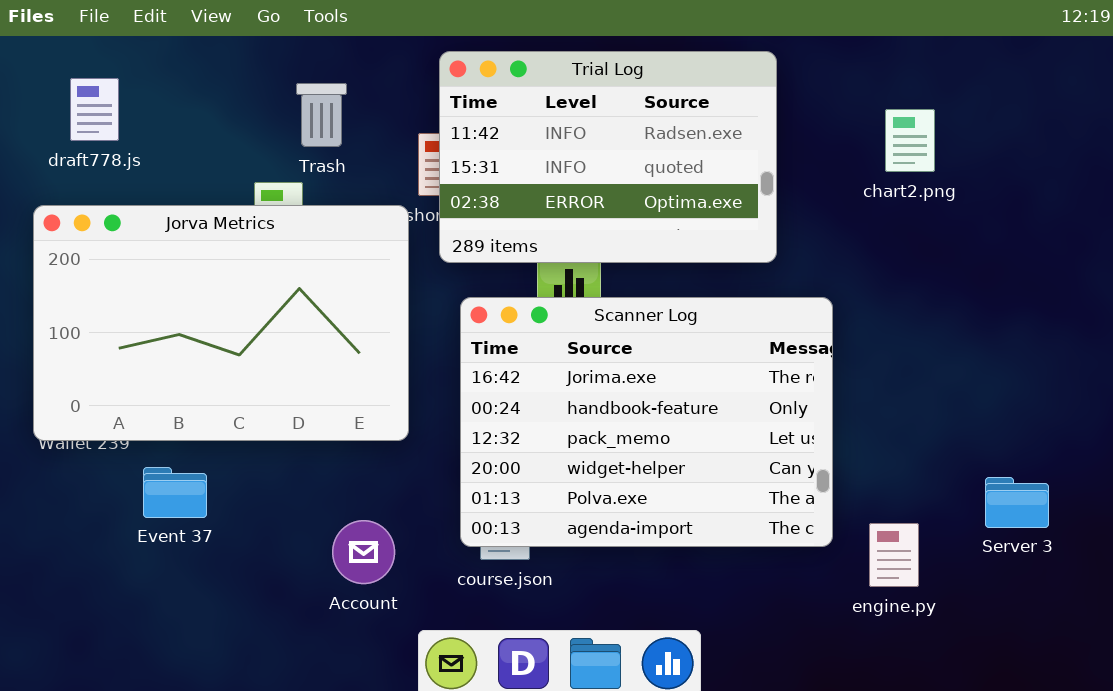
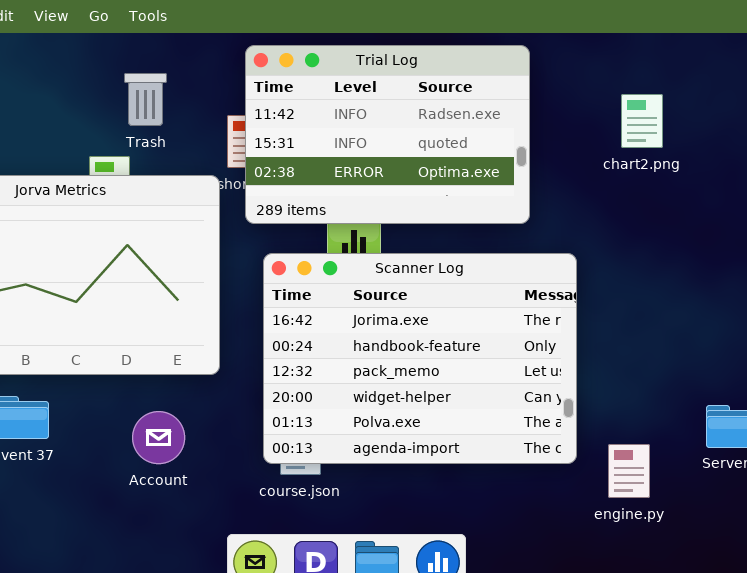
Account: [332,520,395,584] -> [132,411,185,464], moved

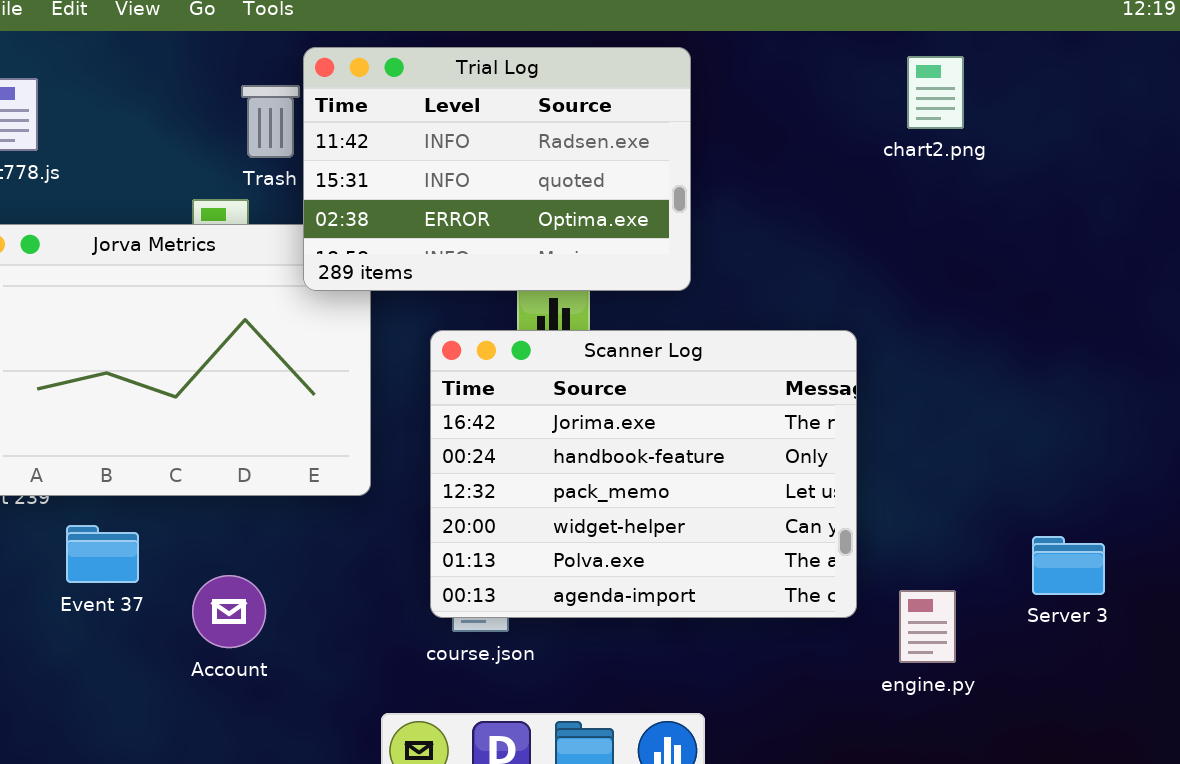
Trial Log: [245,45,530,224] -> [303,47,691,291], moved
chart2.png: [621,94,663,148] -> [907,56,964,129], moved
Account: [132,411,185,464] -> [192,575,266,648], moved

